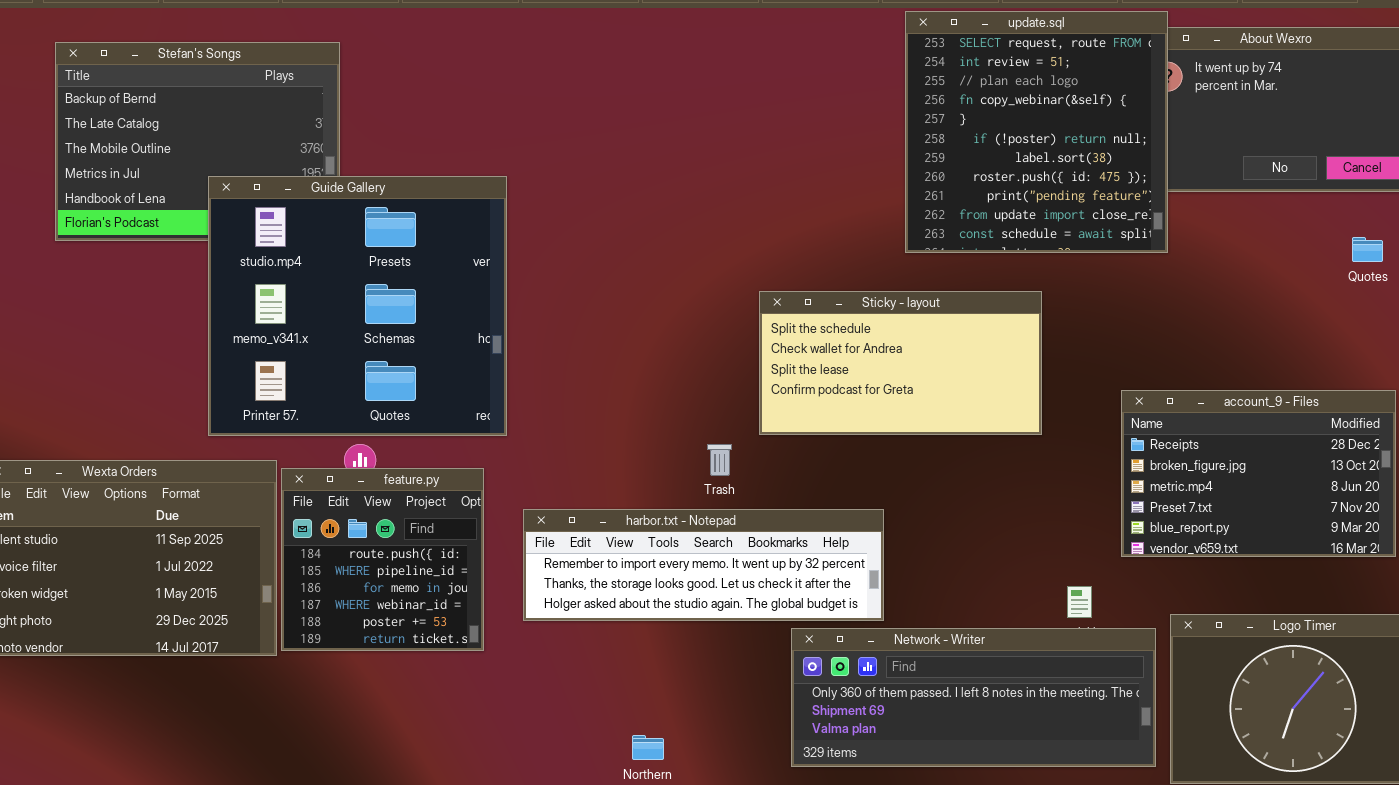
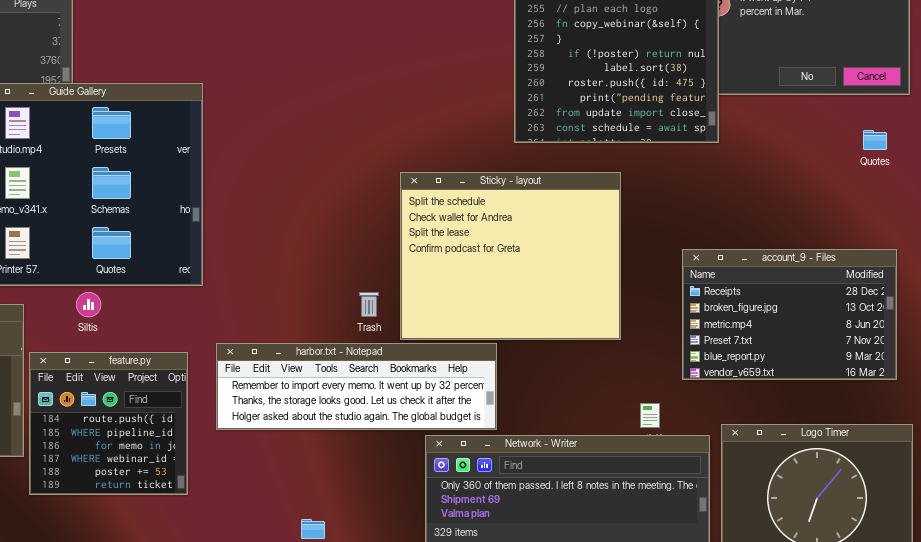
Sticky - layout: [759,291,1042,435] -> [400,172,621,340], resized
feature.py: [281,468,484,651] -> [29,352,188,495], moved

